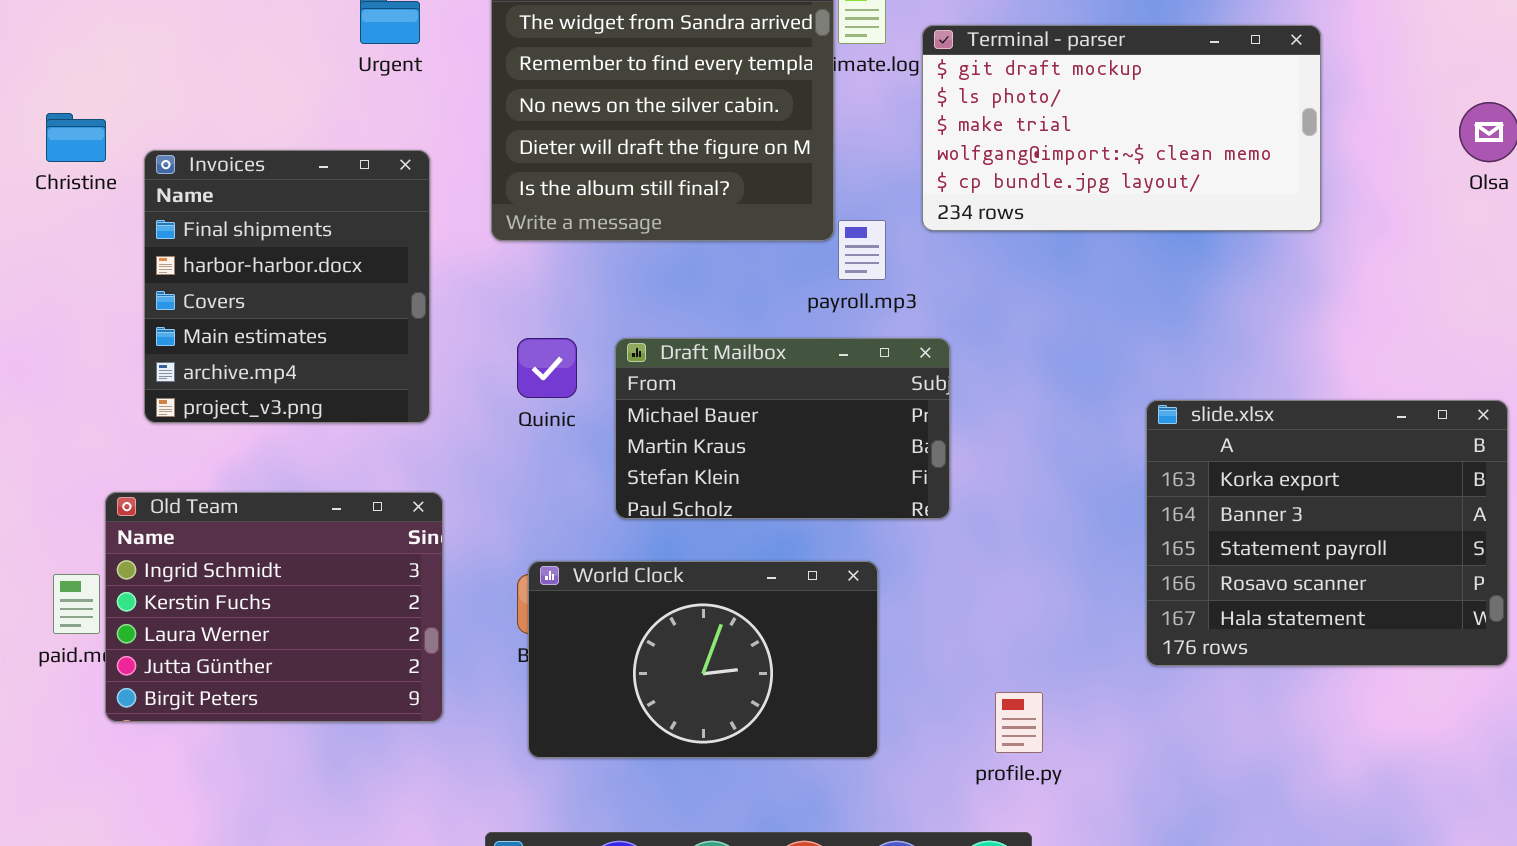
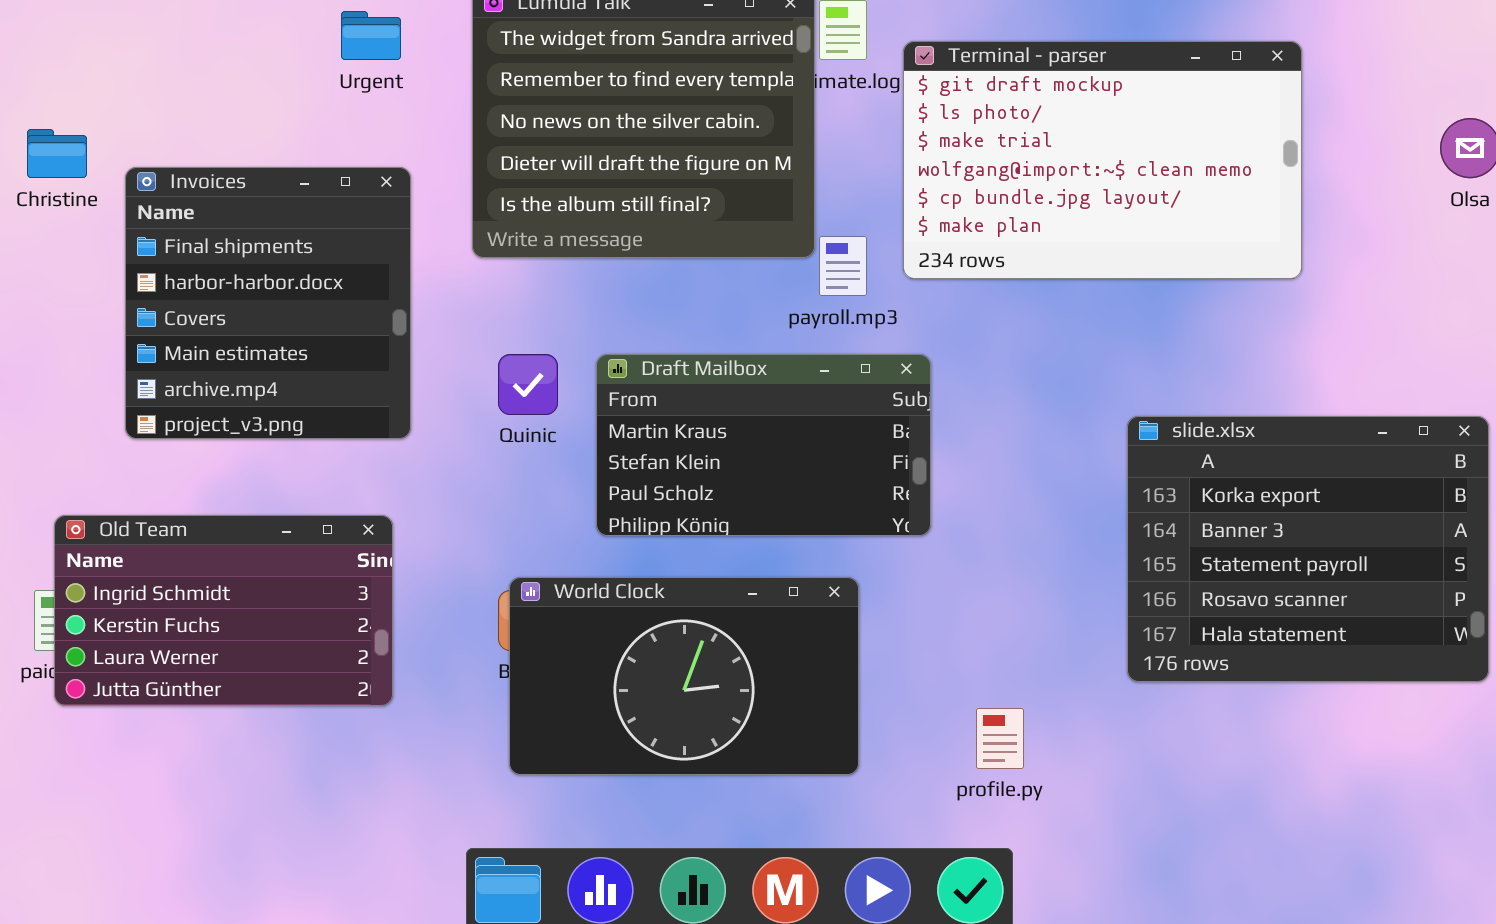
Terminal - parser: [922,25,1321,231] -> [903,41,1302,279], resized
Draft Mailbox: [615,338,950,519] -> [596,354,931,536], scrolled down 1 row
Old Team: [105,492,443,722] -> [54,515,393,706], moved, resized

